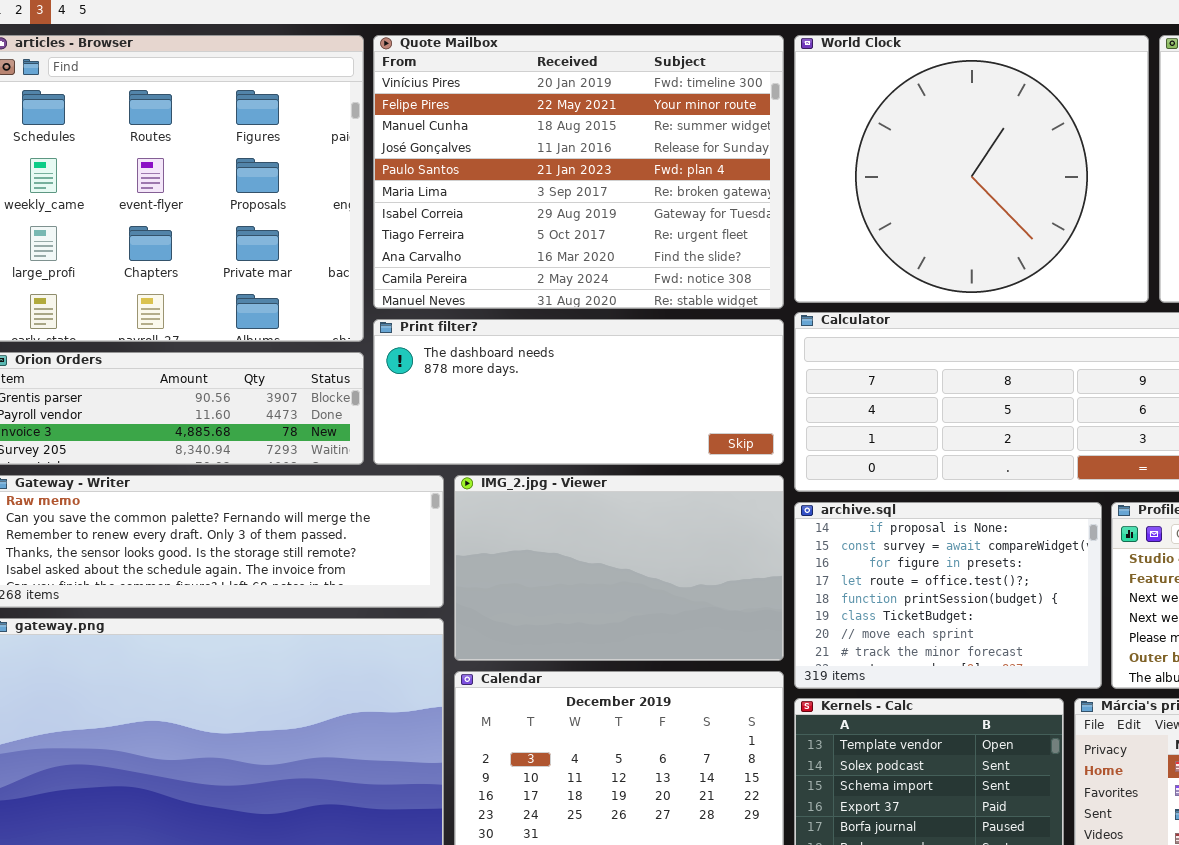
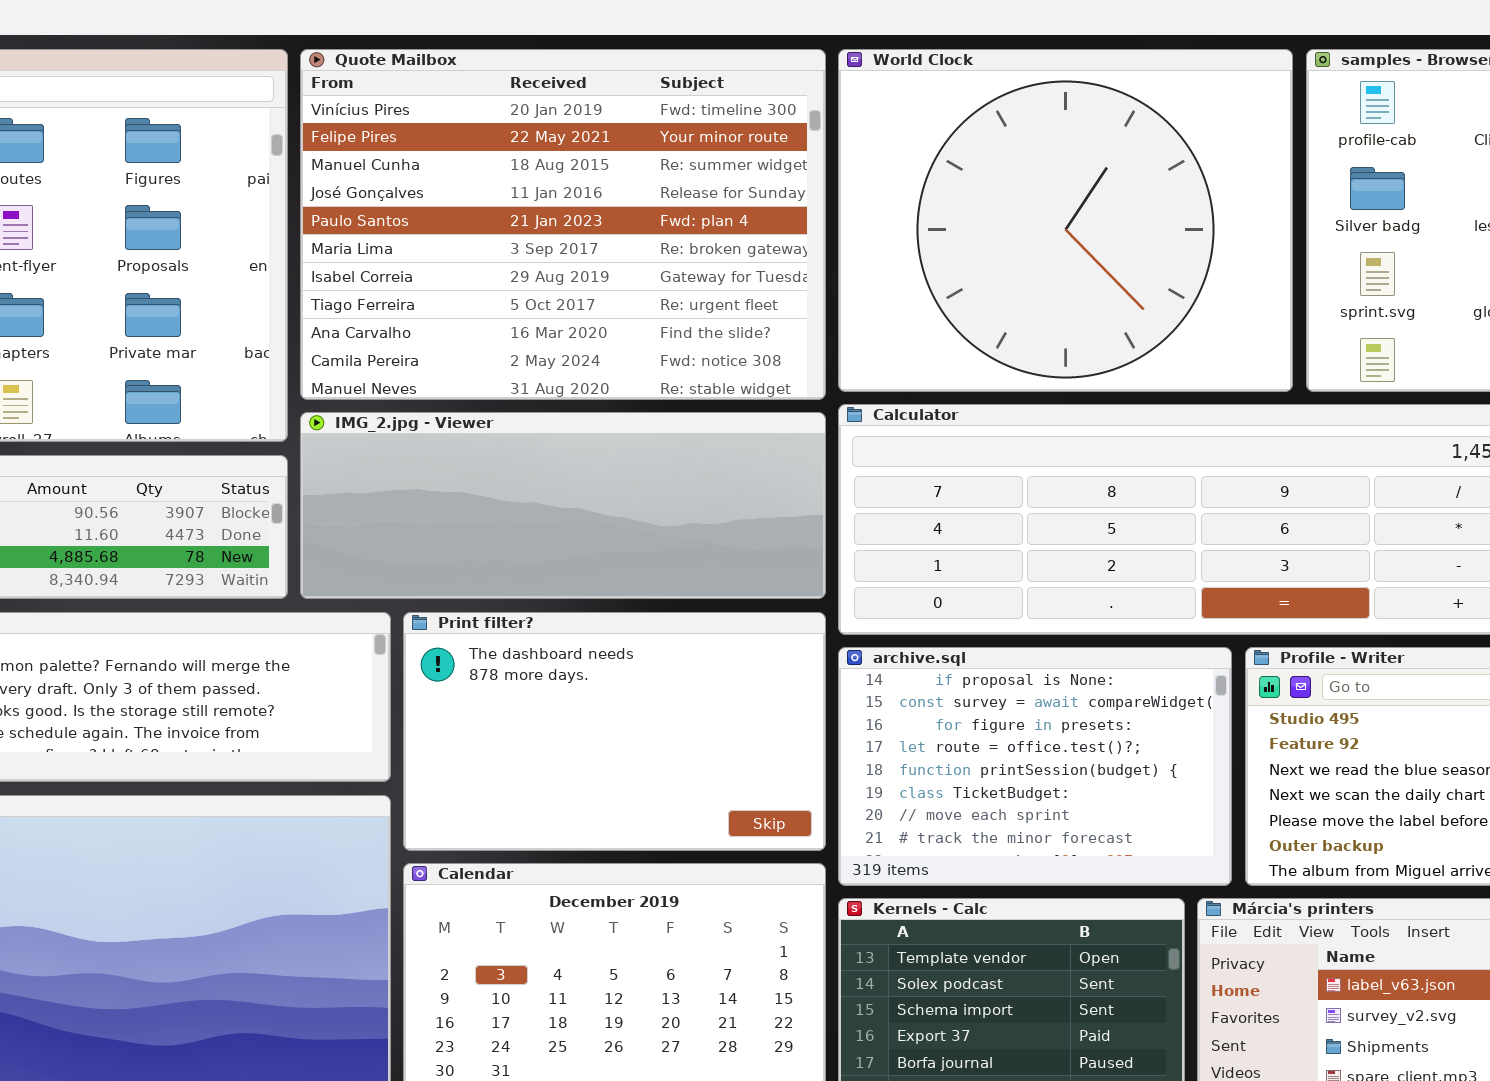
Print filter?: [373,319,784,465] -> [403,612,826,851], moved, resized
IMG_2.jpg - Viewer: [454,475,784,661] -> [300,412,826,599], moved, resized

